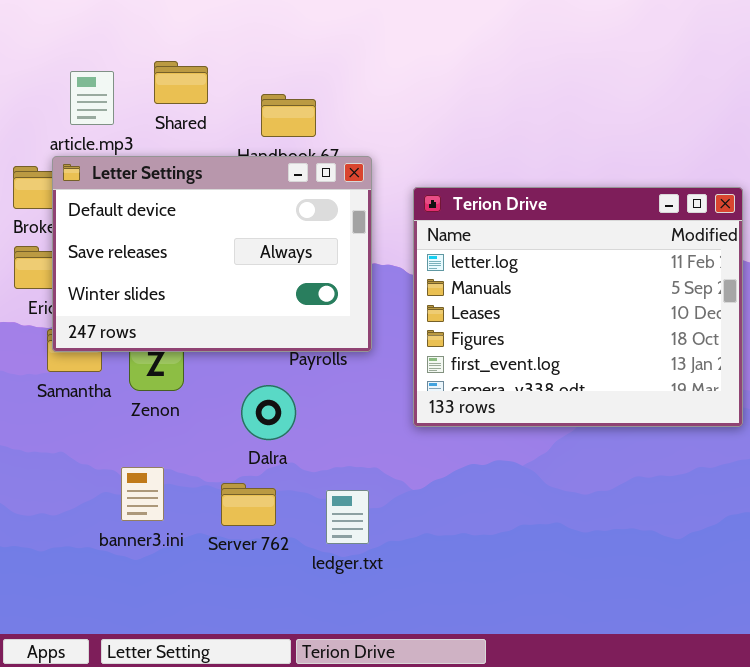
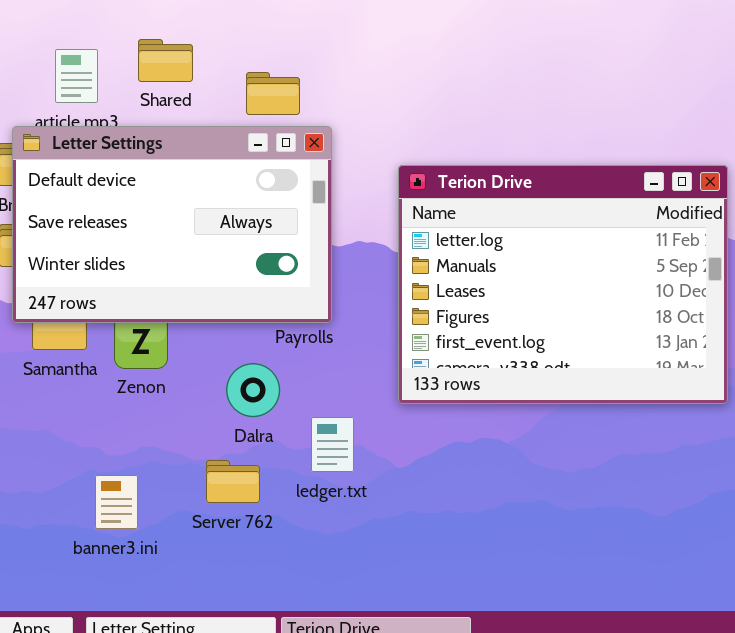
Letter Settings: [52,156,372,352] -> [12,126,332,323], moved
banner3.ini: [121,467,164,521] -> [95,475,138,529], moved
ledger.txt: [326,490,369,544] -> [311,417,354,472], moved

